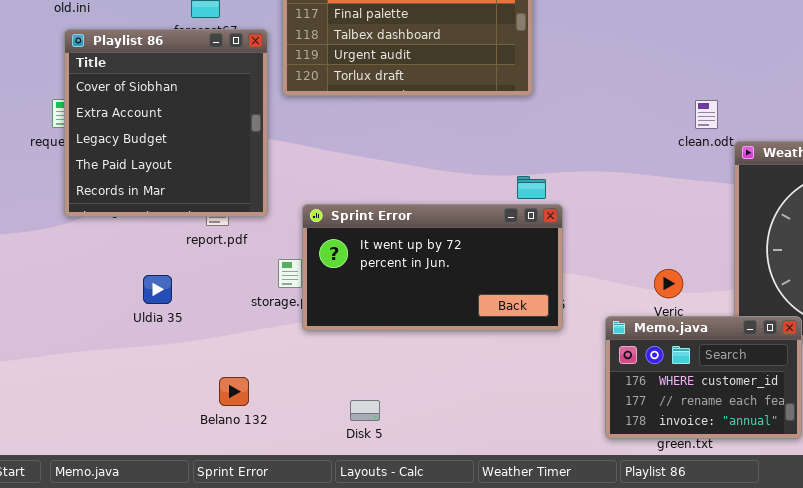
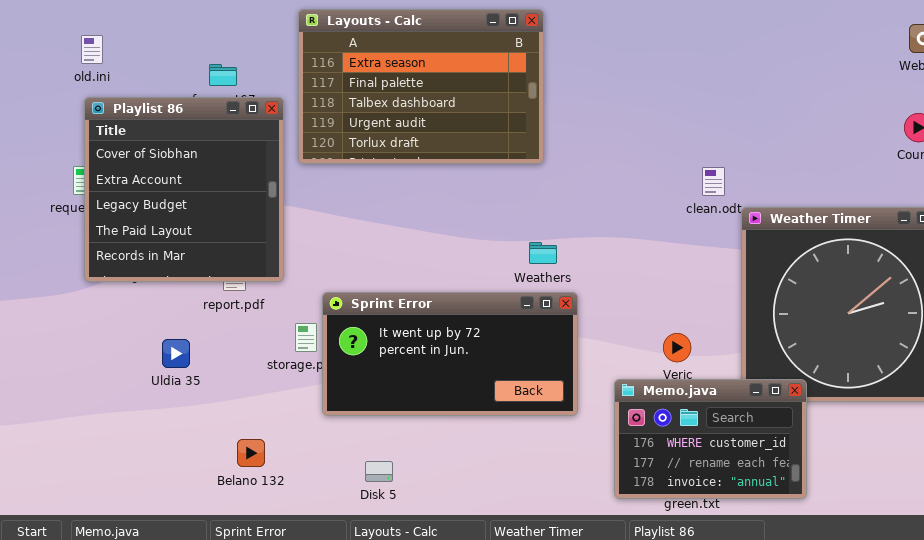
Sprint Error: [302,204,563,331] -> [322,292,578,416], moved

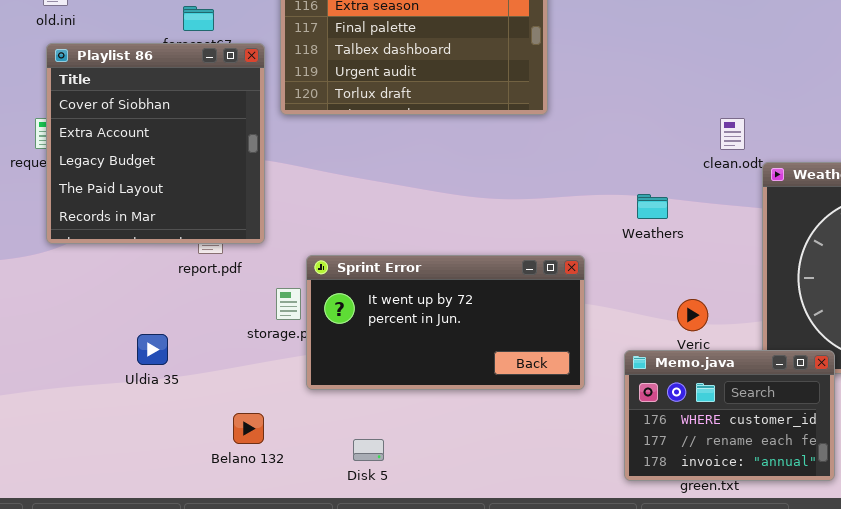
Weathers: [529,242,557,264] -> [637,194,668,219], moved
Uldia 35: [162,339,190,368] -> [137,334,168,365], moved
Belano 132: [237,439,265,467] -> [233,413,264,444], moved

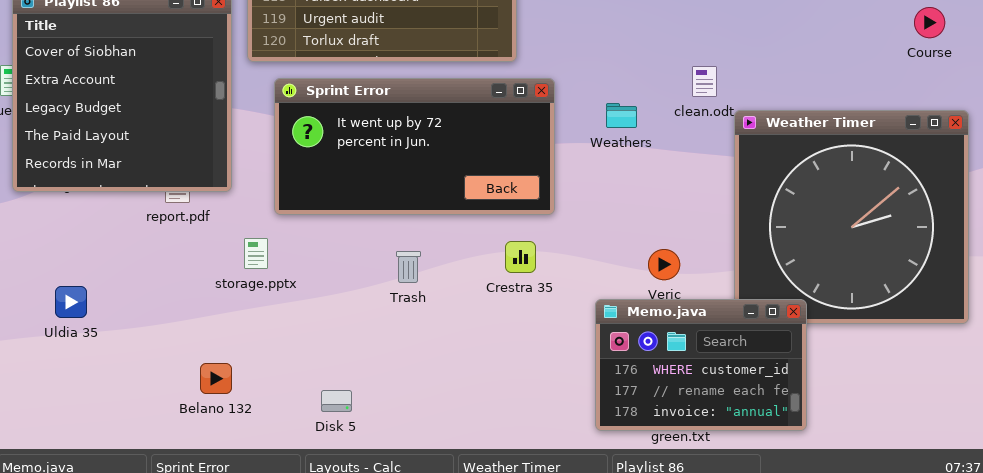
Weathers: [637,194,668,219] -> [606,103,637,128], moved
Sprint Error: [306,255,585,390] -> [274,78,555,215], moved
Uldia 35: [137,334,168,365] -> [55,286,87,318], moved

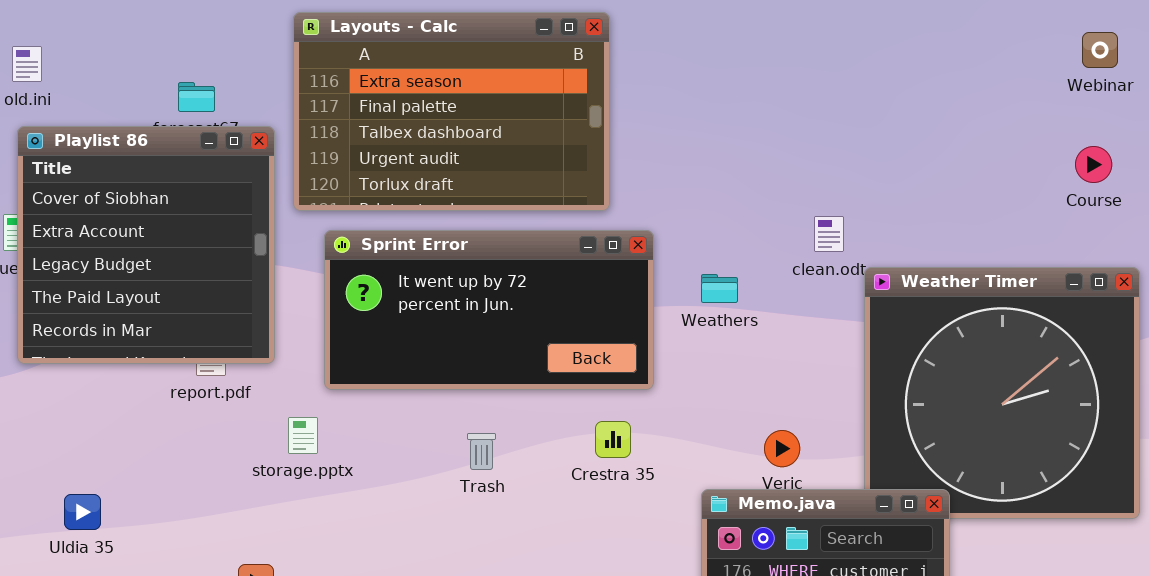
Weathers: [606,103,637,128] -> [701,274,738,303], moved
Uldia 35: [55,286,87,318] -> [64,494,101,530], moved

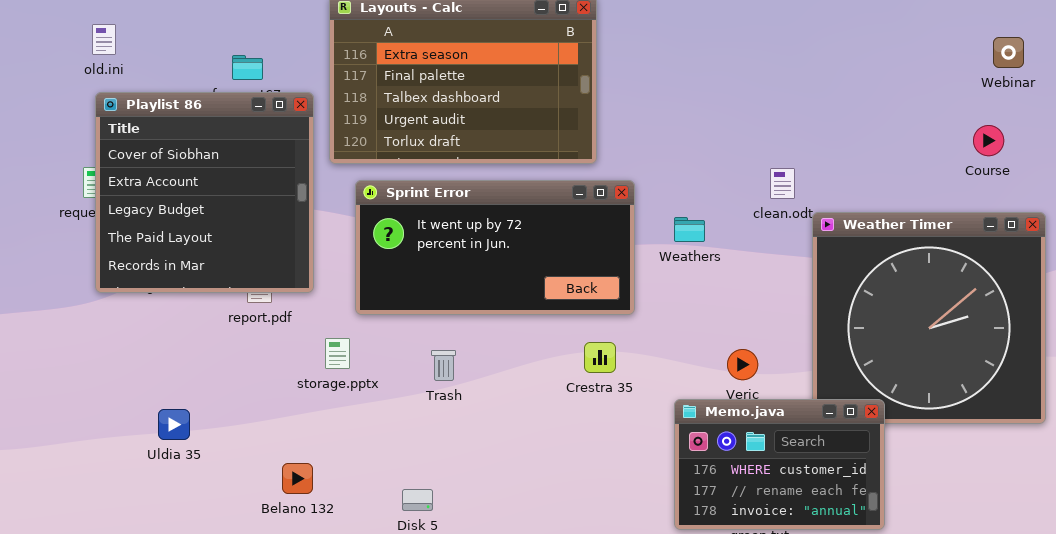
Webinar: [1082,32,1118,68] -> [993,37,1024,68], moved
Course: [1075,146,1112,183] -> [973,125,1004,156], moved
Trash: [467,433,496,470] -> [431,350,456,381], moved
Uldia 35: [64,494,101,530] -> [158,409,190,440], moved

